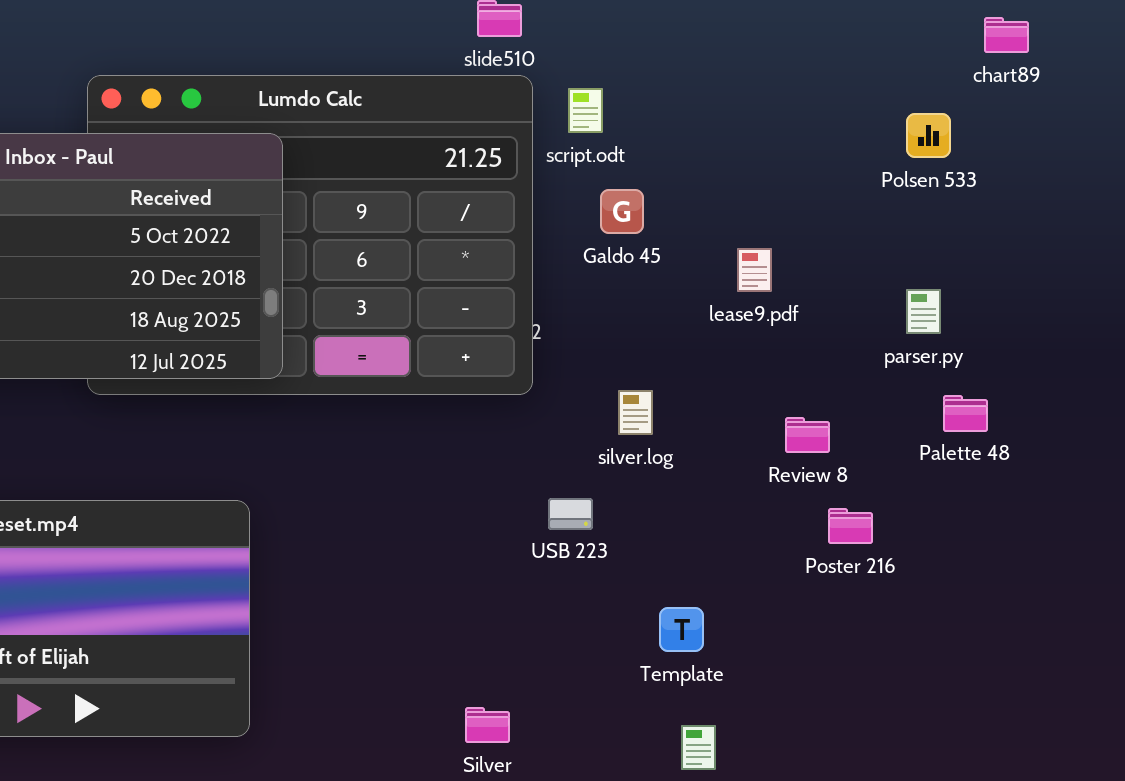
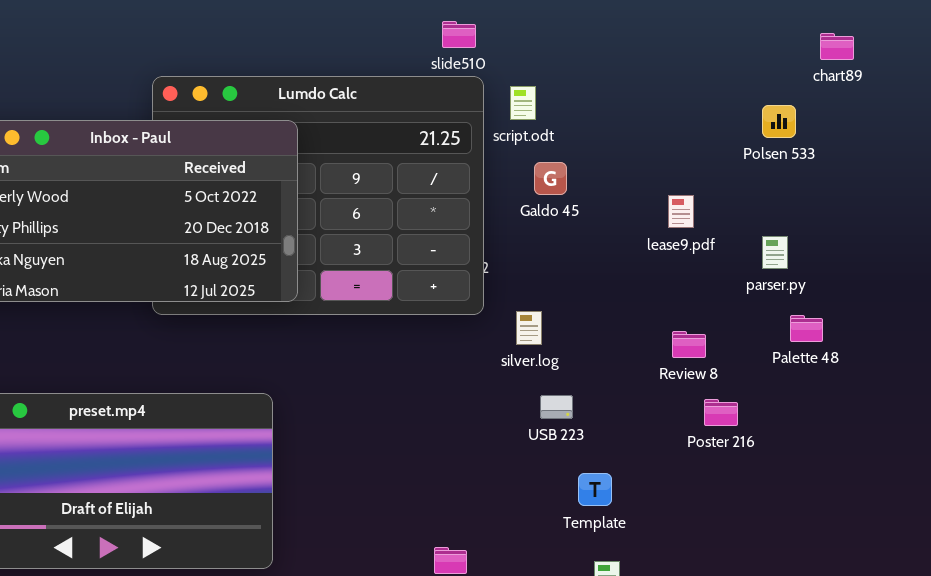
lease9.pdf: [737,248,772,292] -> [668,195,694,228], moved
silver.log: [618,390,653,435] -> [516,311,542,345], moved
USB 223: [548,498,593,530] -> [540,395,573,419], moved

